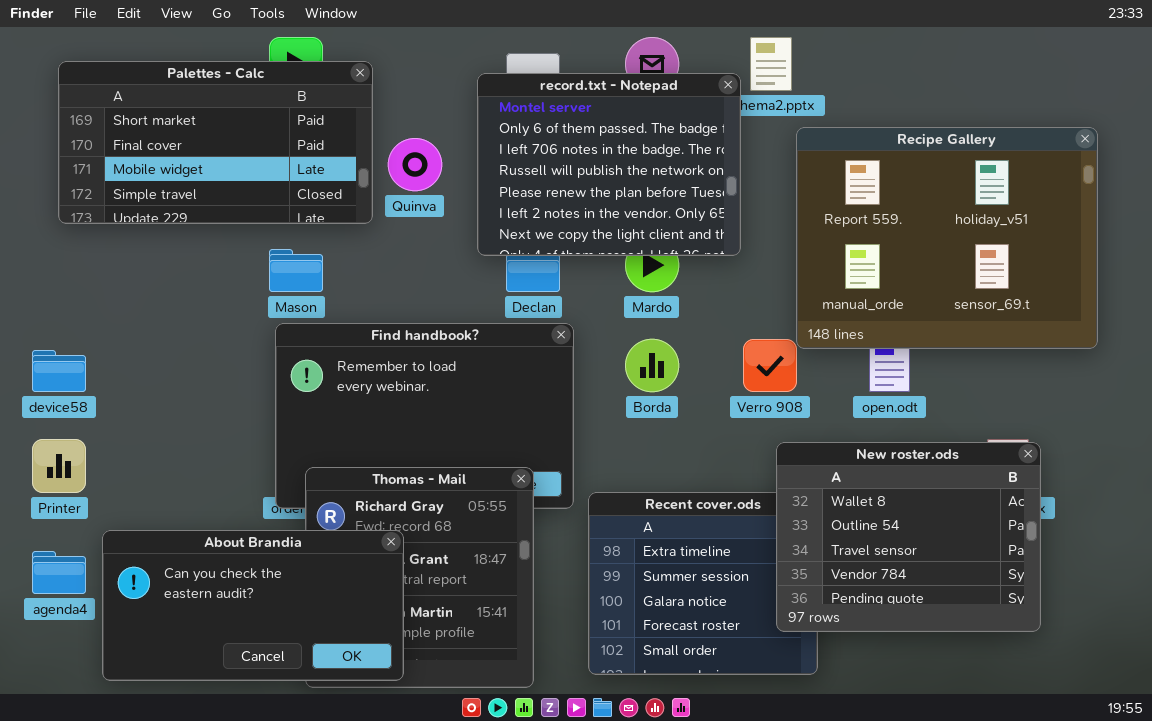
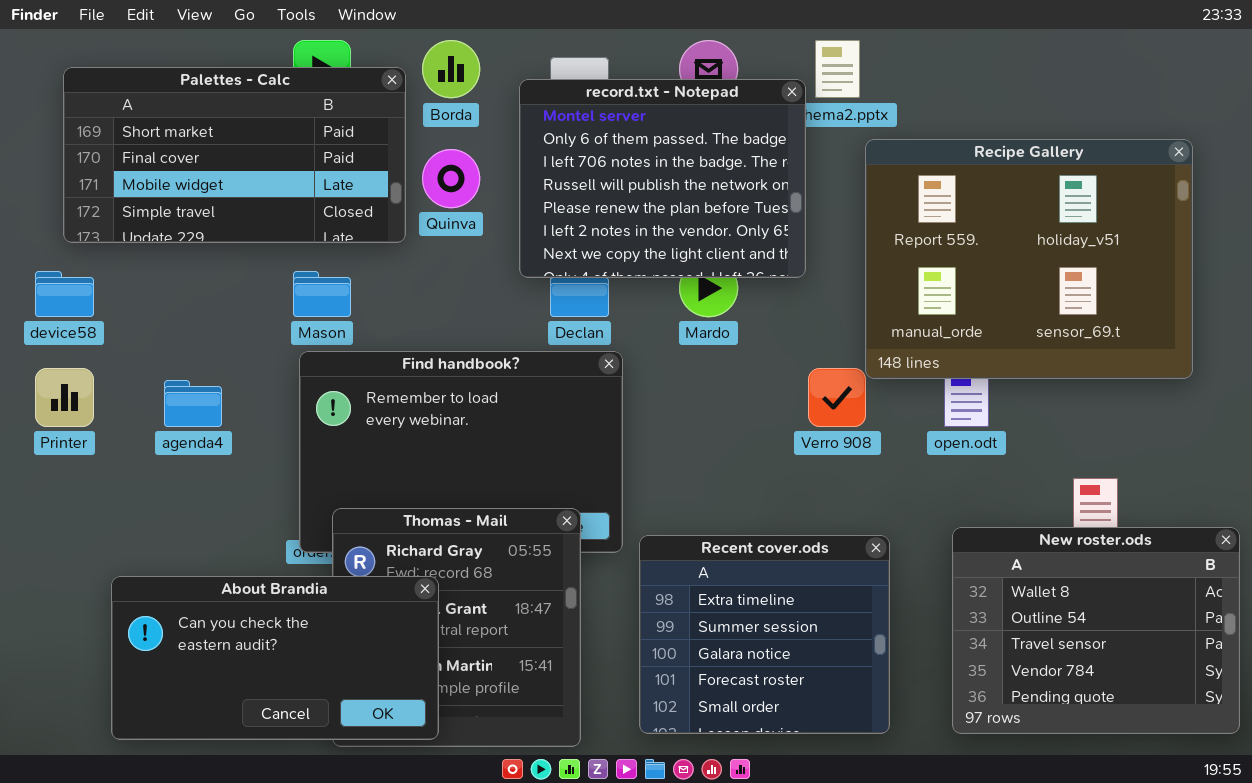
Borda: [625,339,679,392] -> [422,40,480,98], moved
device58: [32,350,86,392] -> [35,271,94,317], moved
Printer: [32,439,86,493] -> [35,368,94,427], moved
New roster.ods: [776,442,1041,632] -> [952,527,1240,734], moved
agenda4: [32,551,86,594] -> [164,380,222,427], moved

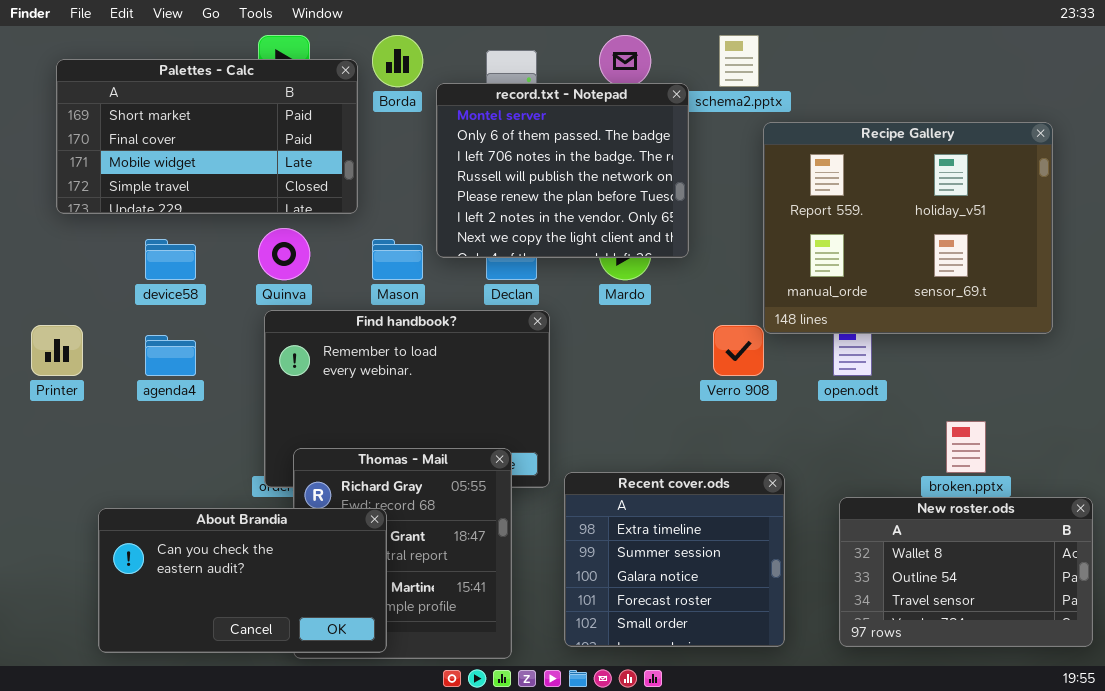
record.txt - Notepad: [519,79,806,278] -> [436,83,689,258], moved
Quinva: [422,149,480,208] -> [258,228,310,280], moved
device58: [35,271,94,317] -> [145,239,196,280], moved
Mason: [293,271,351,317] -> [372,239,423,280], moved
New roster.ods: [952,527,1240,734] -> [839,497,1093,647], resized

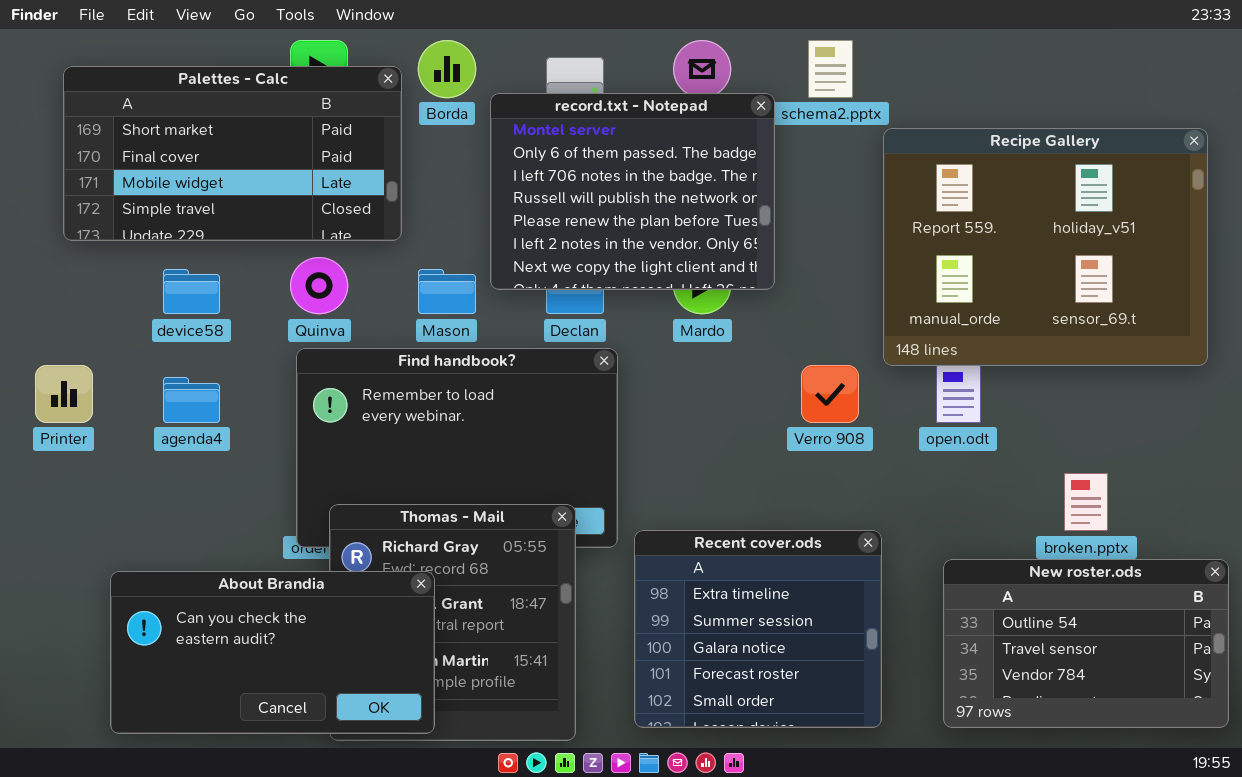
Recipe Gallery: [763,122,1053,334] -> [883,128,1208,366], moved
New roster.ods: [839,497,1093,647] -> [943,559,1229,728], scrolled down 1 row

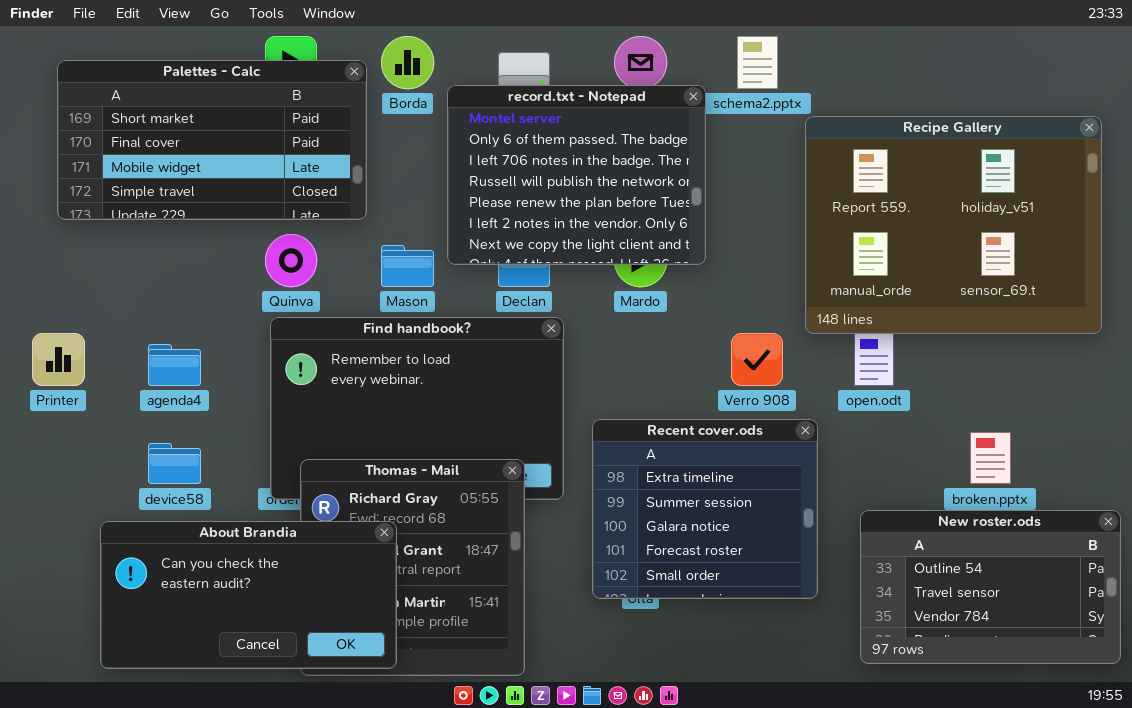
device58: [163,269,220,314] -> [148,443,201,484], moved
Recent cover.ods: [634,530,882,728] -> [592,419,818,599], moved

